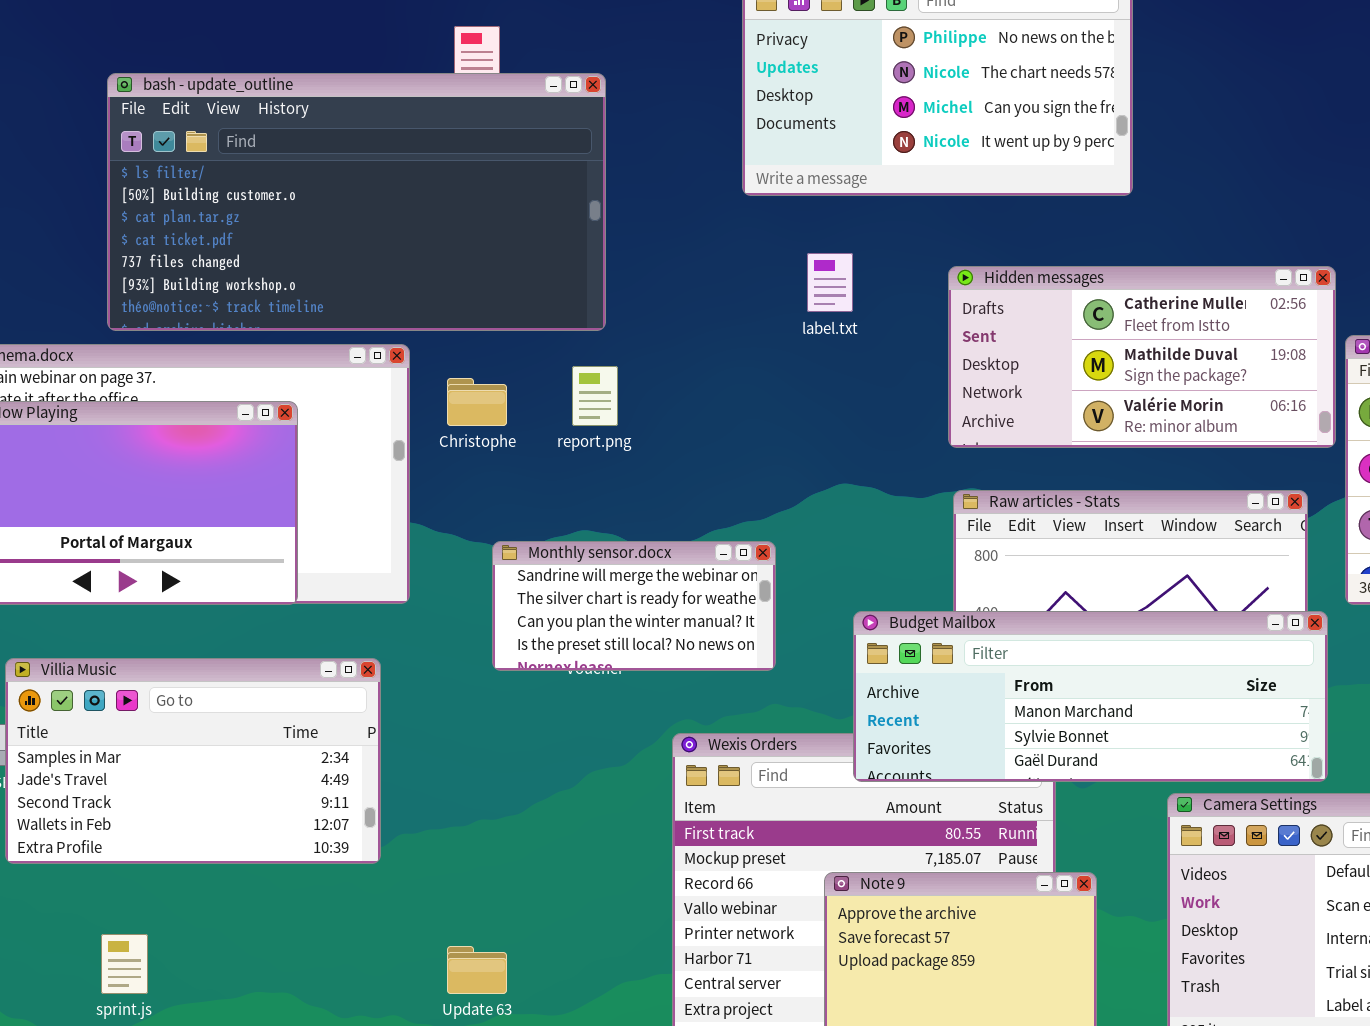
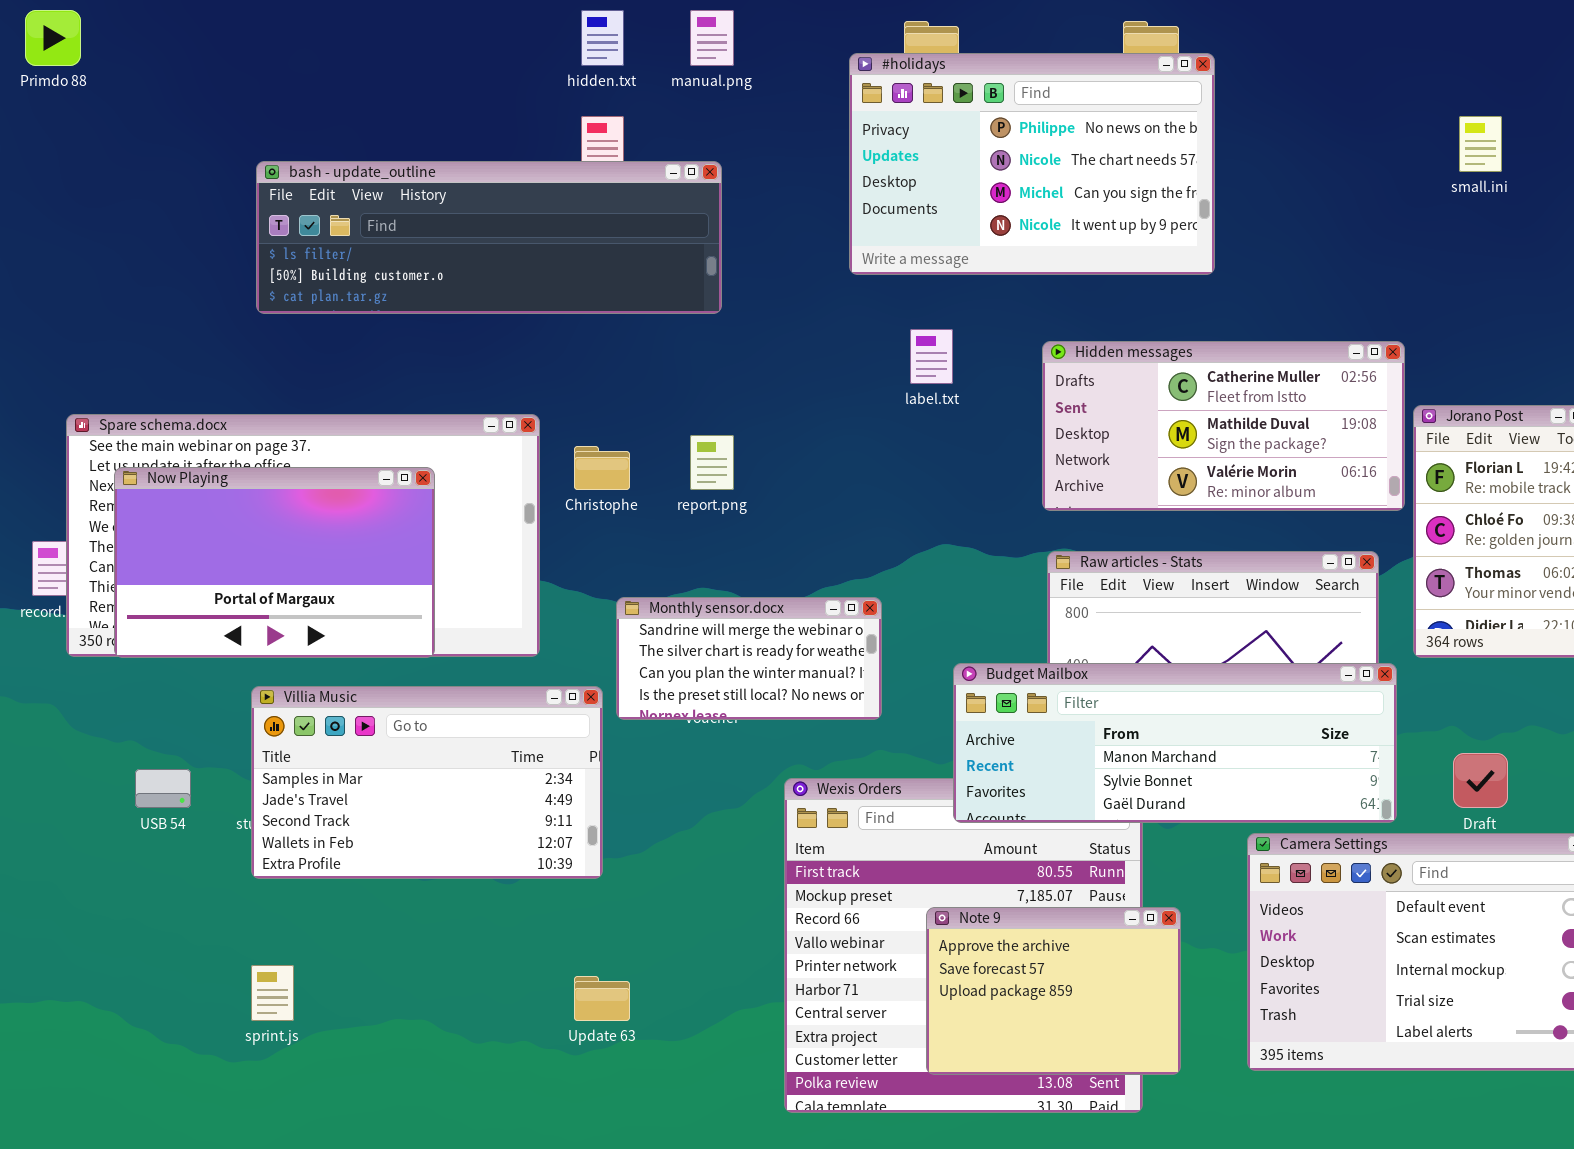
bash - update_outline: [107,73,606,331] -> [256,161,722,314], resized
Villia Music: [5,658,381,864] -> [251,686,603,879], moved

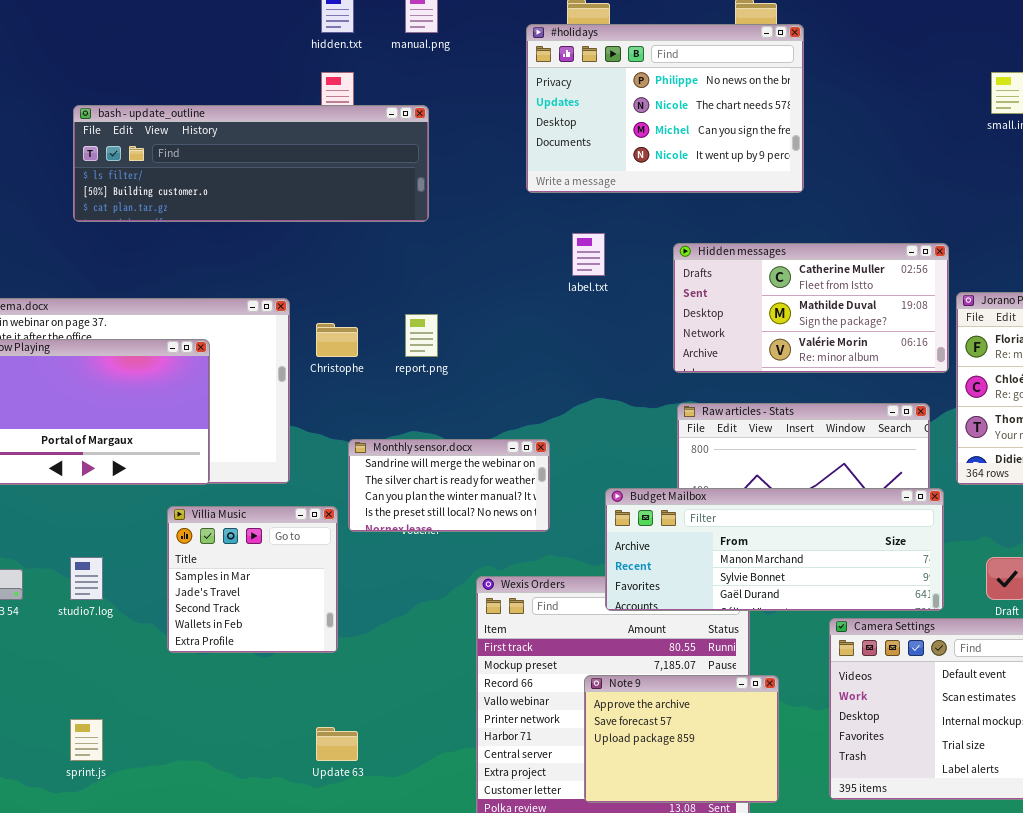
Villia Music: [251,686,603,879] -> [167,506,338,653], resized

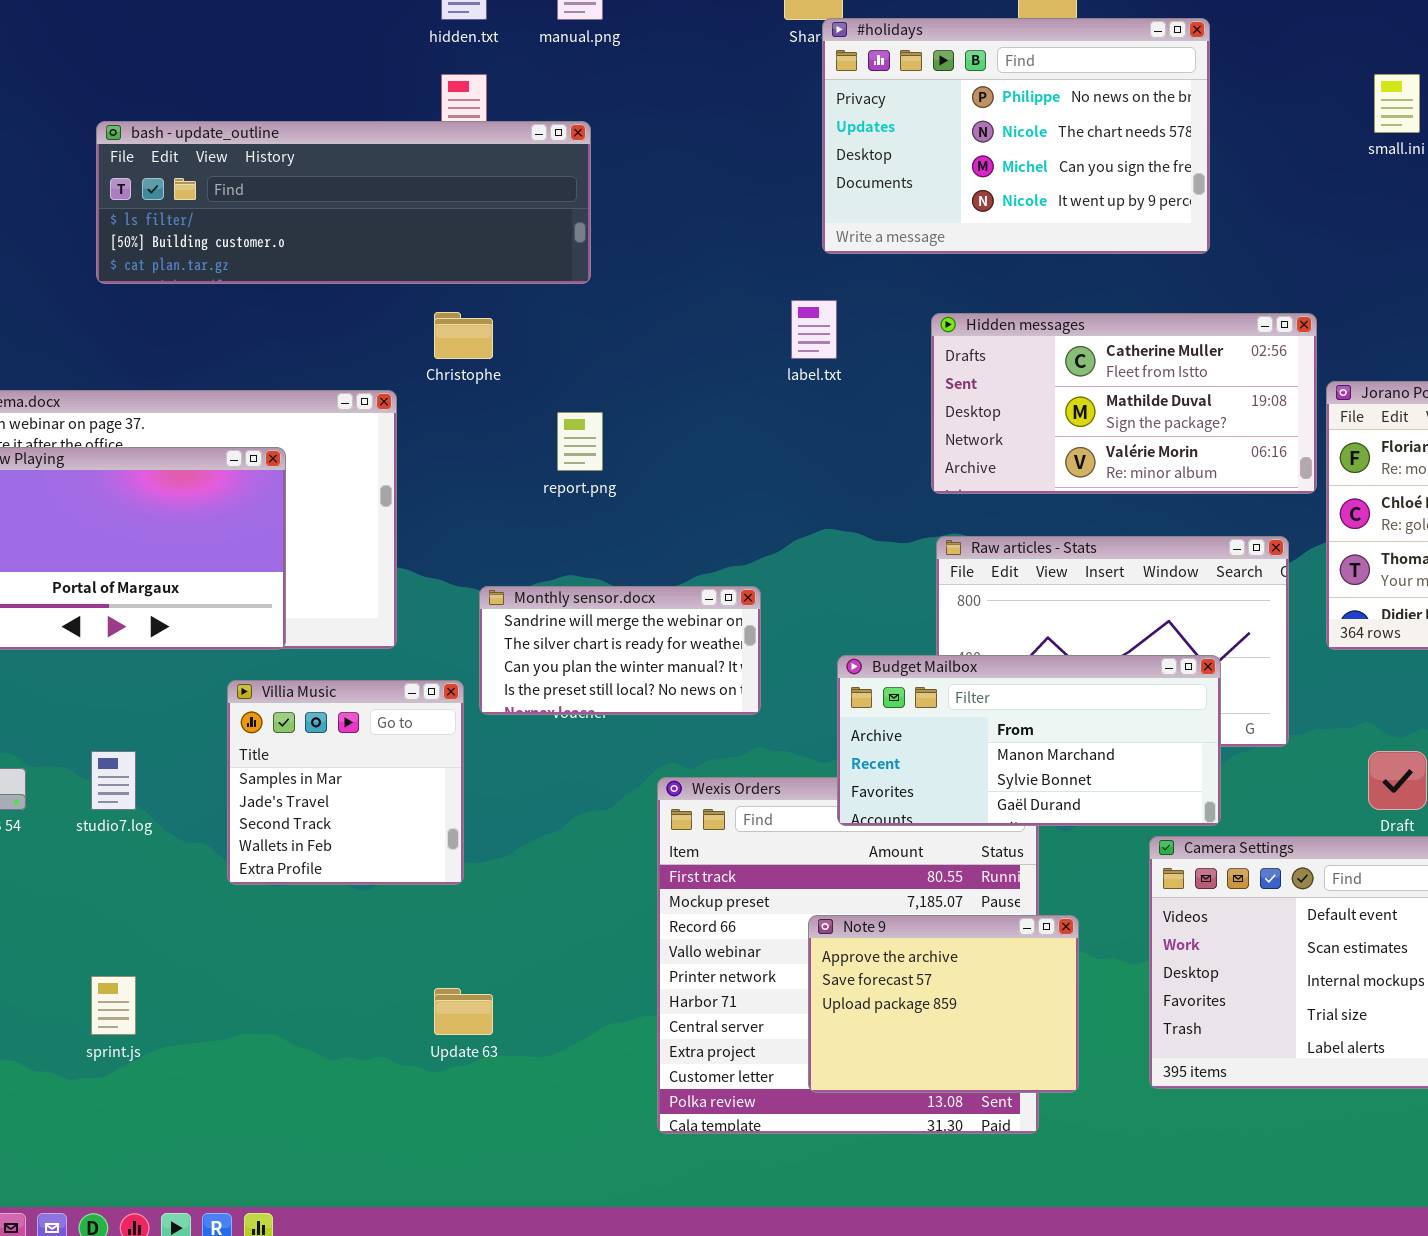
#holidays: [526,24,804,193] -> [822,18,1210,254], moved
Christophe: [316,323,358,357] -> [434,312,493,359], moved
Budget Mailbox: [605,488,944,611] -> [837,655,1221,826], resized

